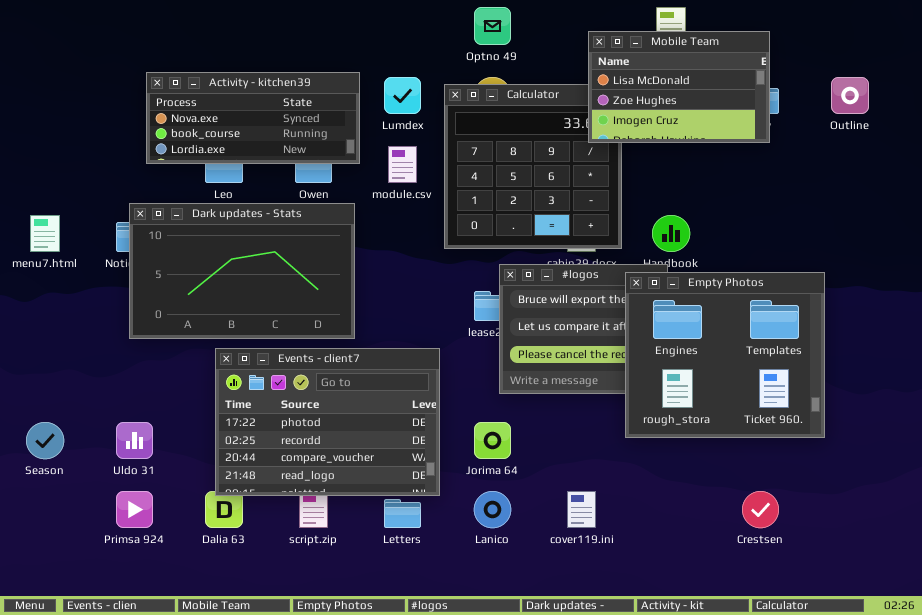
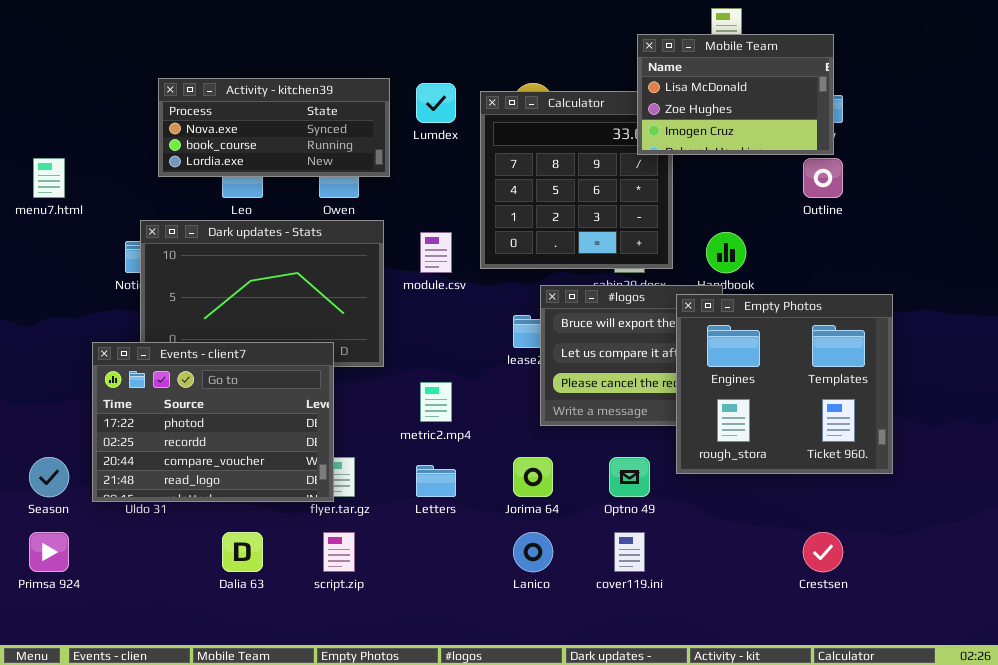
Optno 49: [474,7,511,45] -> [609,457,650,497], moved
Outline: [831,77,869,114] -> [803,158,843,198], moved
module.csv: [388,146,417,183] -> [420,232,452,273], moved
menu7.html: [30,215,60,252] -> [33,158,65,198], moved
Events - client7: [215,348,440,496] -> [92,342,334,502], moved
Primsa 924: [116,491,153,528] -> [29,532,69,572], moved
Letters: [384,499,421,528] -> [416,465,456,497], moved

